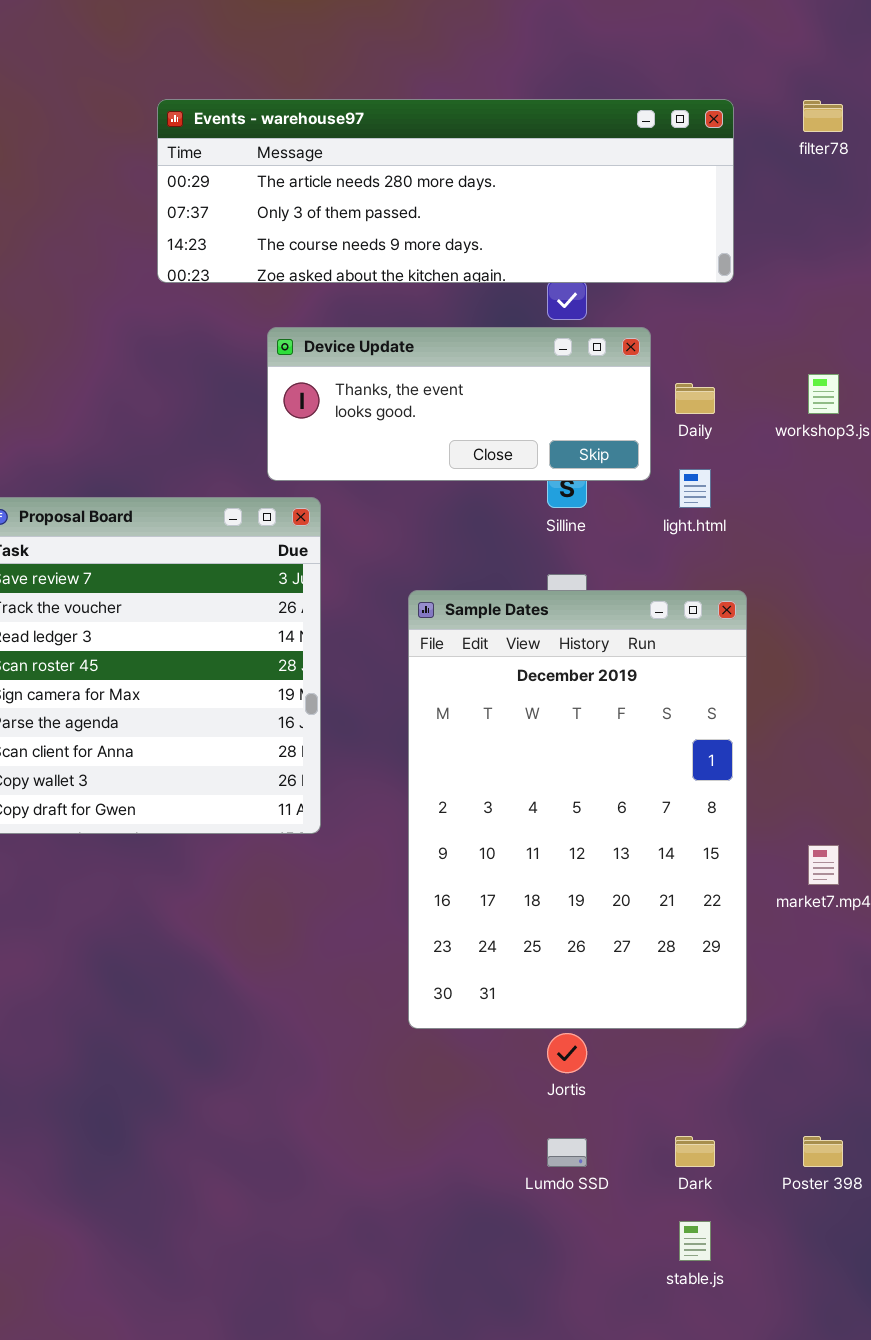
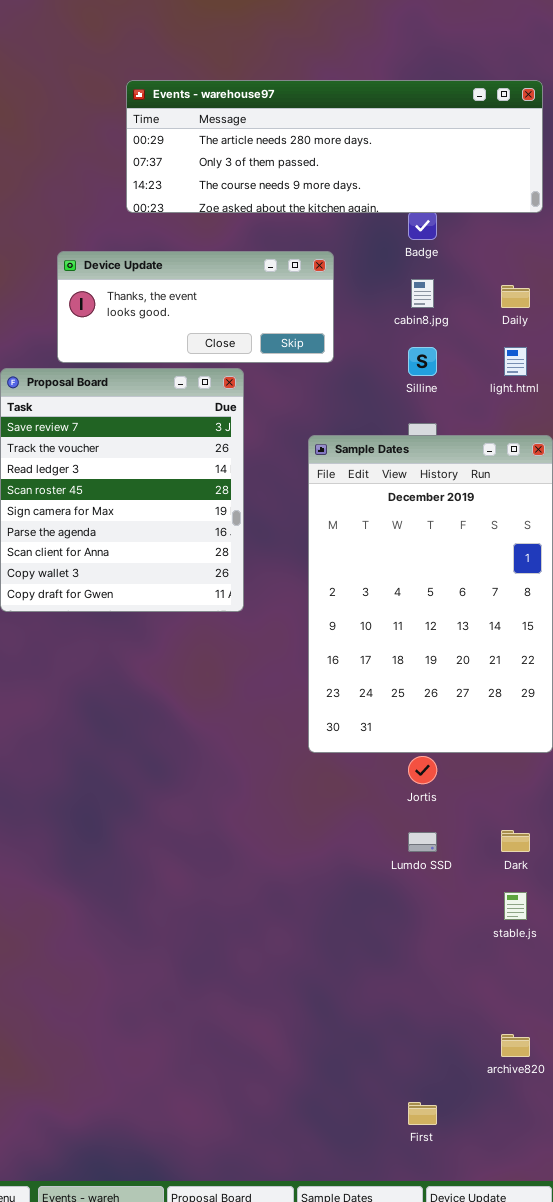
Device Update: [267,327,651,481] -> [57,251,334,363], moved

